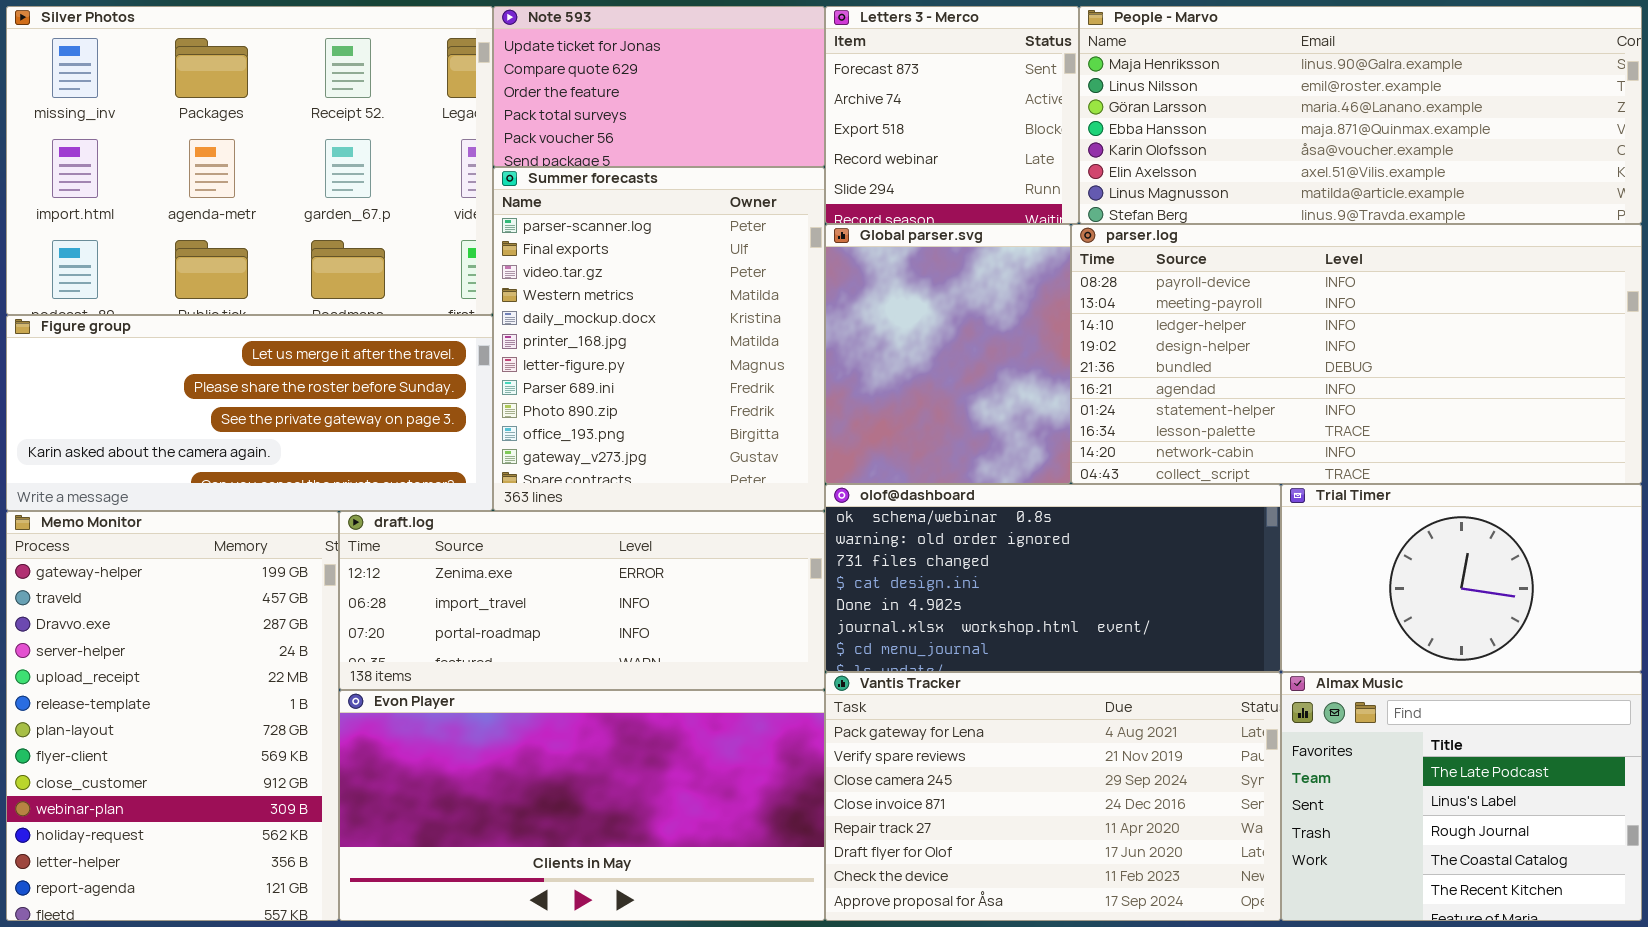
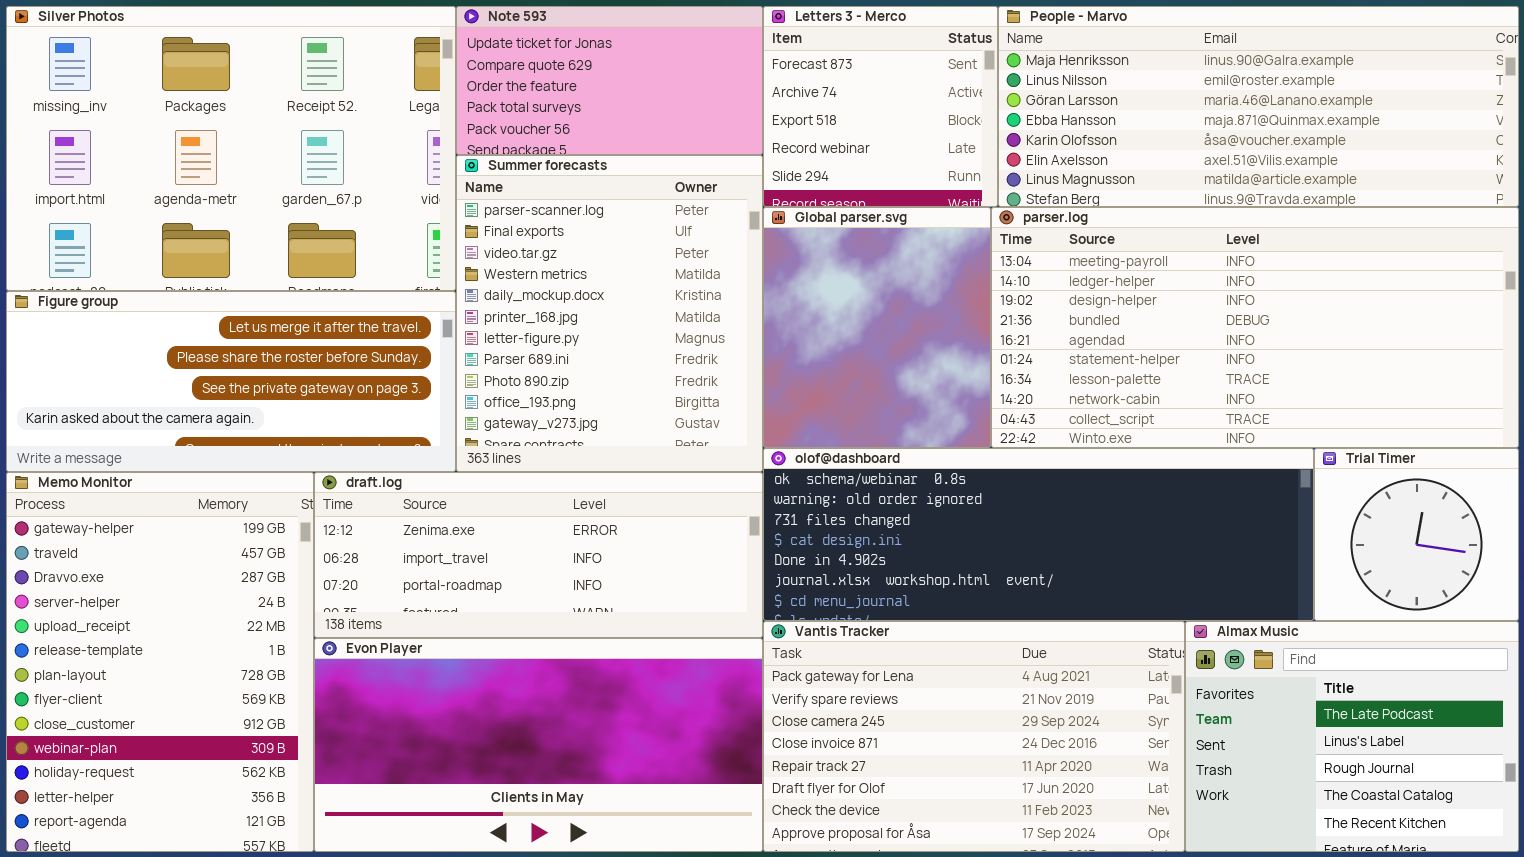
parser.log: [1071,224,1642,484] -> [991,207,1519,448], scrolled down 1 row
olof@dashboard: [825,484,1281,672] -> [763,448,1314,621], resized
Trial Timer: [1281,484,1642,672] -> [1314,448,1519,621], resized

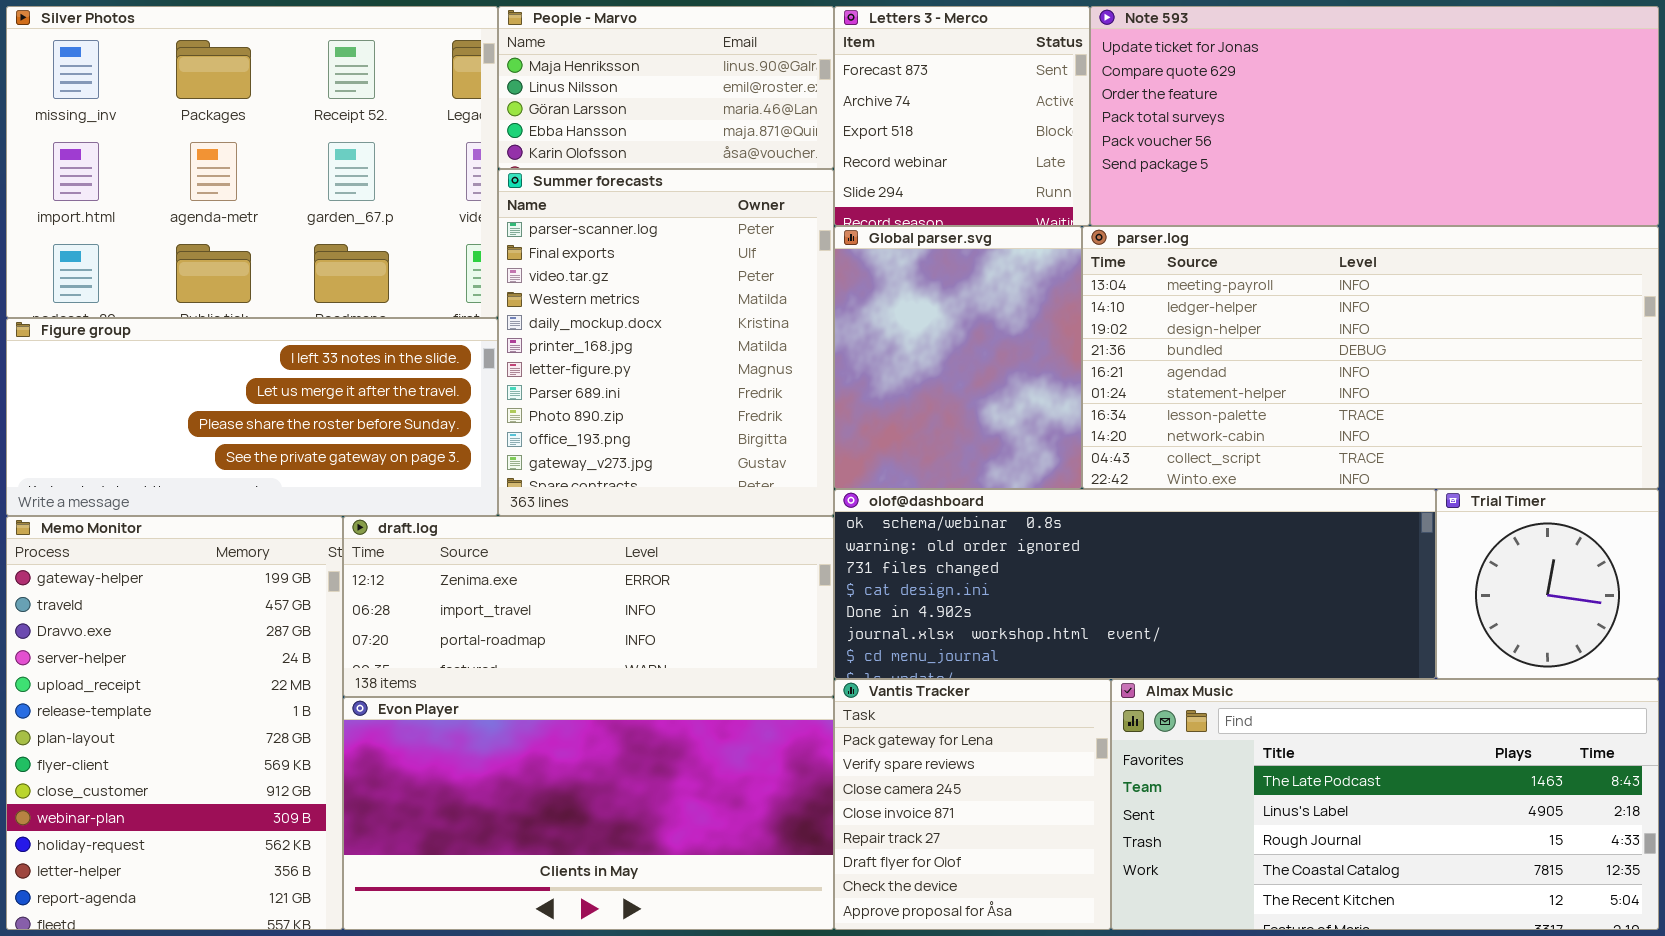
Note 593: [456,6,763,155] -> [1090,6,1659,226], moved, resized
People - Marvo: [998,6,1519,207] -> [498,6,834,169], moved, resized
Figure group: [6,291,456,472] -> [6,318,498,516], scrolled up 1 row
Vantis Tracker: [763,621,1185,852] -> [834,679,1111,930], resized
Almax Music: [1185,621,1519,852] -> [1111,679,1659,930], resized

